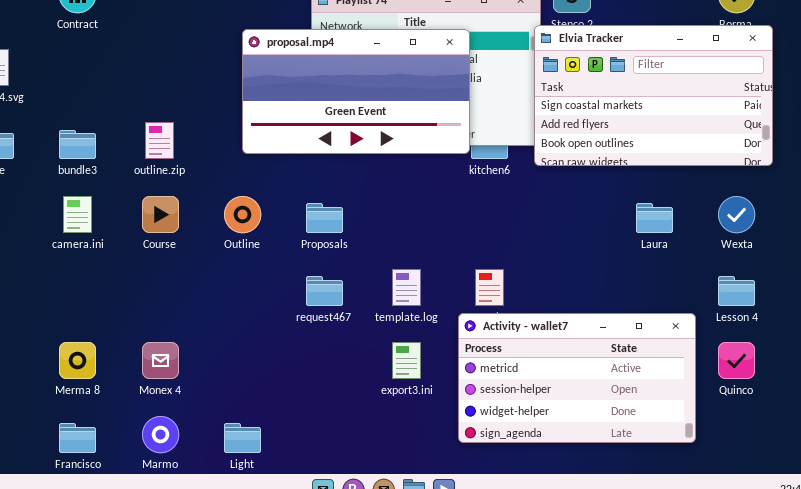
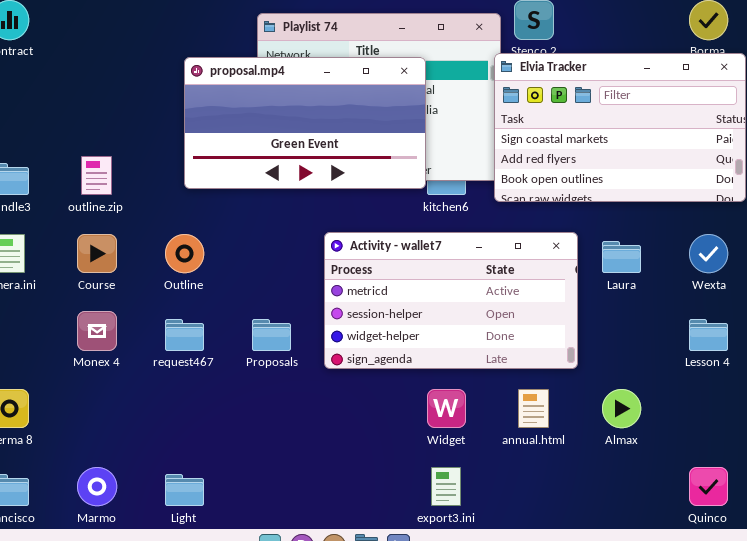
Proposals: [306,203,343,233] -> [252,319,291,351], moved
request467: [306,276,343,306] -> [165,319,204,351], moved
Activity - wallet7: [458,313,696,443] -> [324,232,578,369], moved
Monex 4: [142,342,179,379] -> [77,311,117,351], moved
export3.ini: [392,342,421,379] -> [431,467,461,506], moved
Quinco: [718,342,755,379] -> [689,467,728,506], moved

